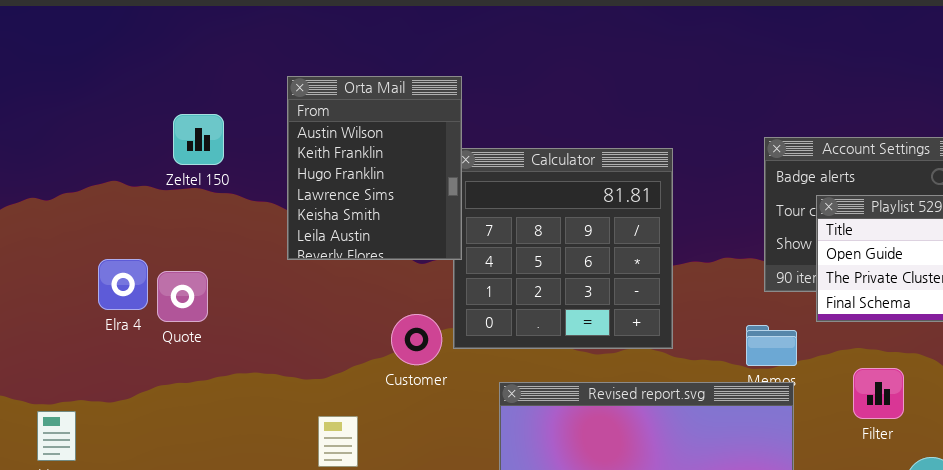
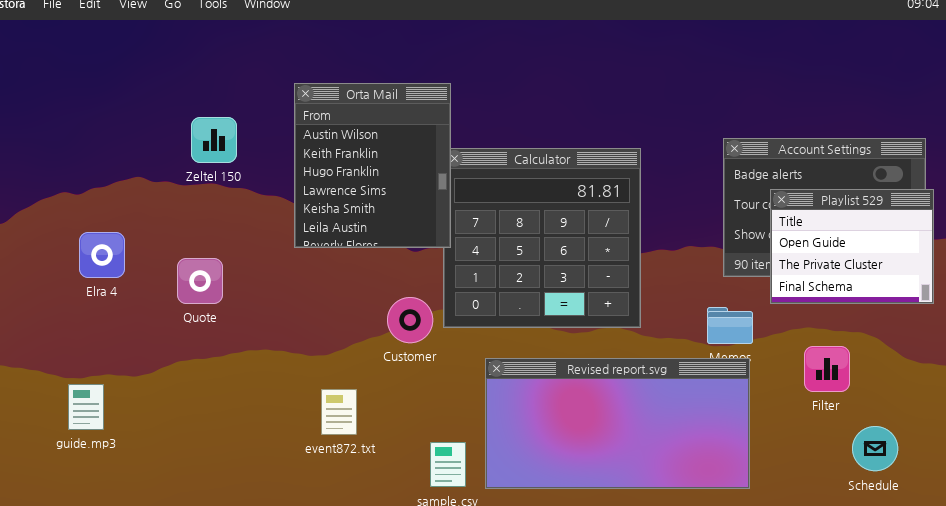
Elra 4: [98,259,148,310] -> [79,232,125,278], moved

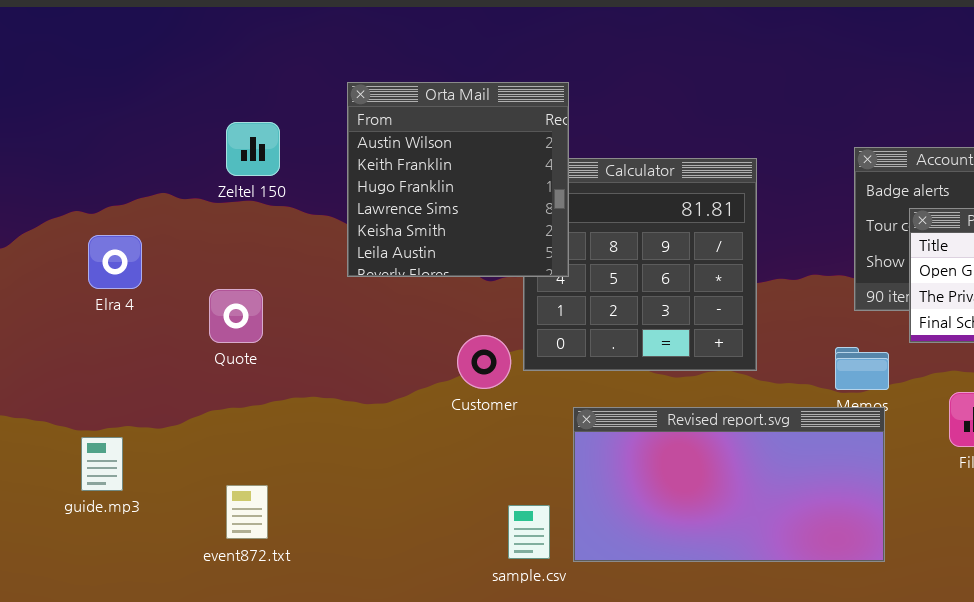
Orta Mail: [294,83,451,248] -> [347,82,569,277], resized
Elra 4: [79,232,125,278] -> [88,235,142,289], moved
event872.txt: [321,389,357,435] -> [226,485,268,539], moved

